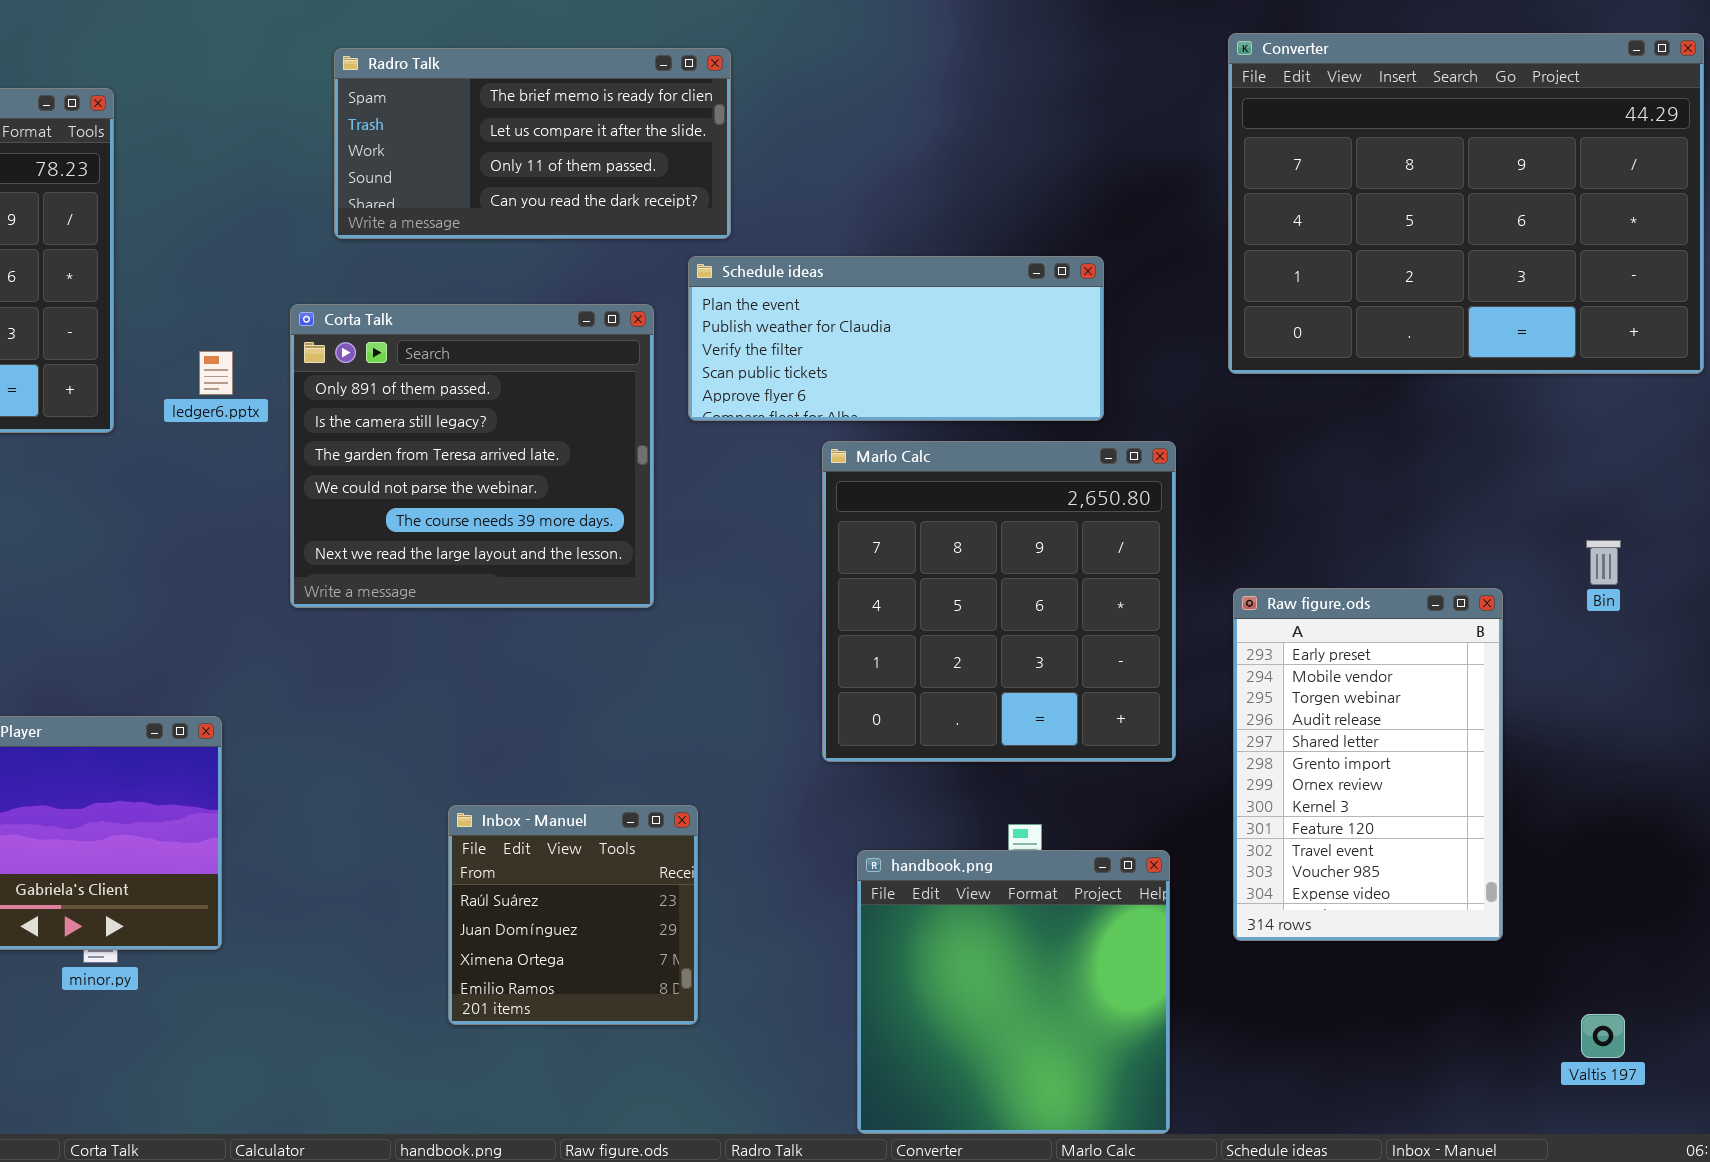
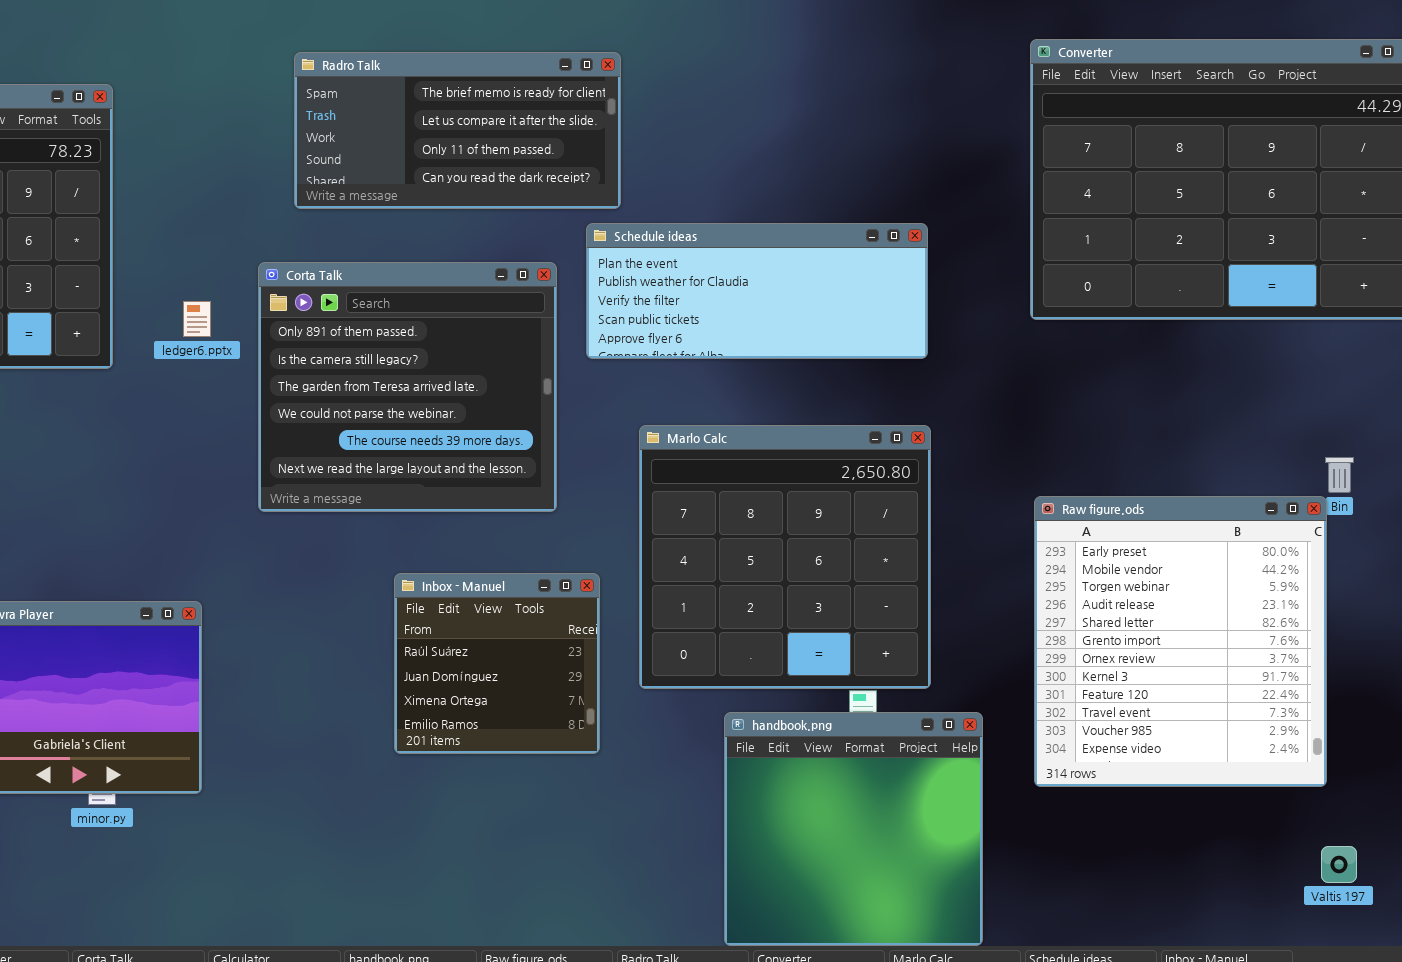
Marlo Calc: [822,441,1176,762] -> [639,425,931,689], moved
Raw figure.ods: [1233,588,1503,941] -> [1034,496,1327,787], resized
Inbox - Manuel: [448,805,698,1025] -> [394,573,600,754], moved

